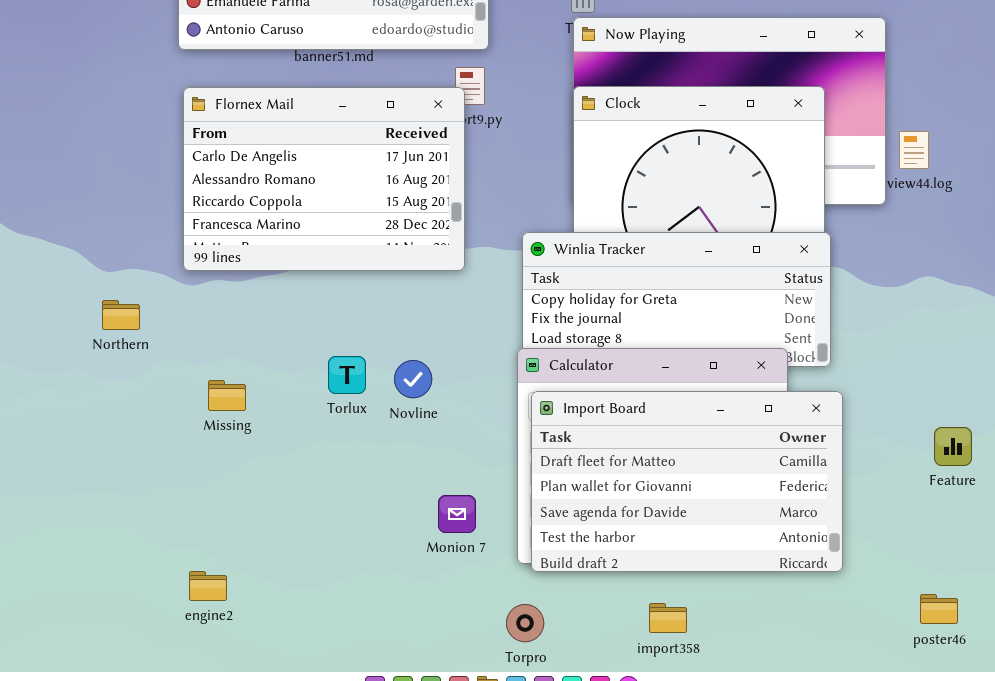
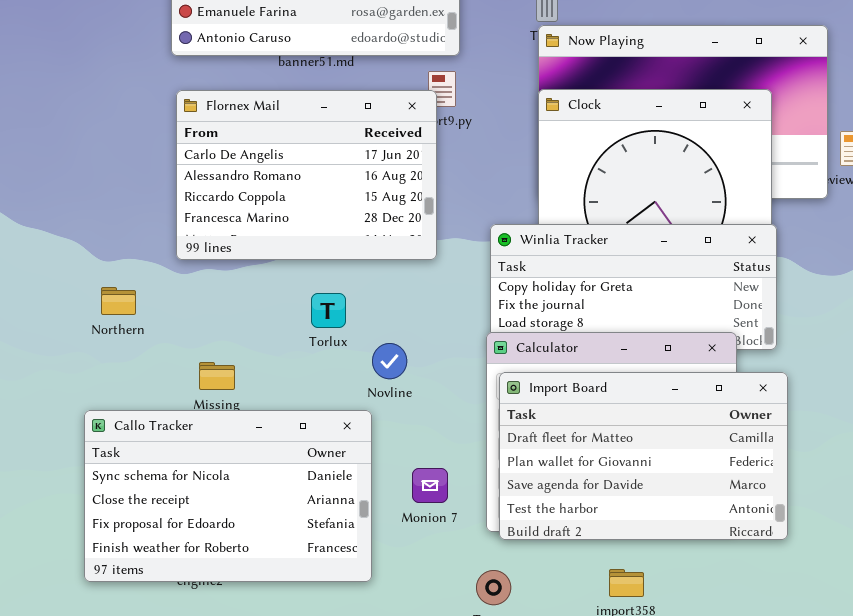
Torlux: [328,356,366,394] -> [311,293,346,328], moved
Callo Tracker: none -> [84,410,372,582], opened

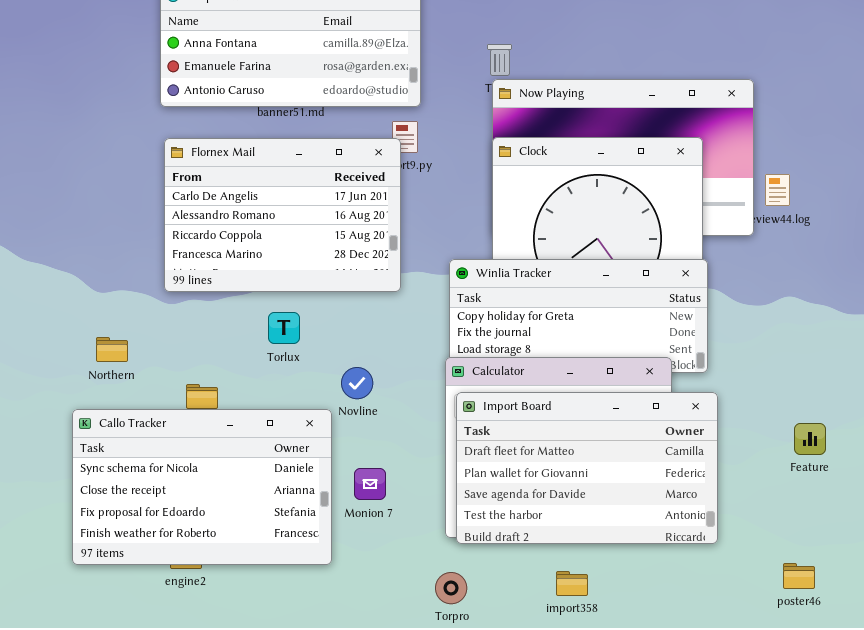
Northern: [101,287,136,315] -> [96,337,128,362], moved
Torlux: [311,293,346,328] -> [268,312,300,344], moved
Callo Tracker: [84,410,372,582] -> [72,409,332,565], moved
Monion 7: [412,468,448,503] -> [354,468,386,500], moved

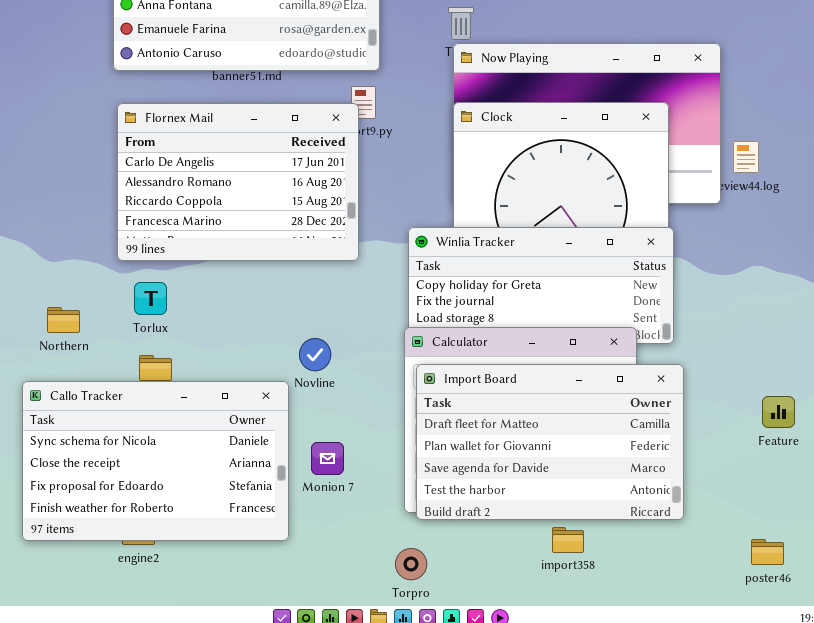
Torlux: [268,312,300,344] -> [134,282,167,315], moved
import358: [556,571,588,596] -> [552,527,584,553], moved

